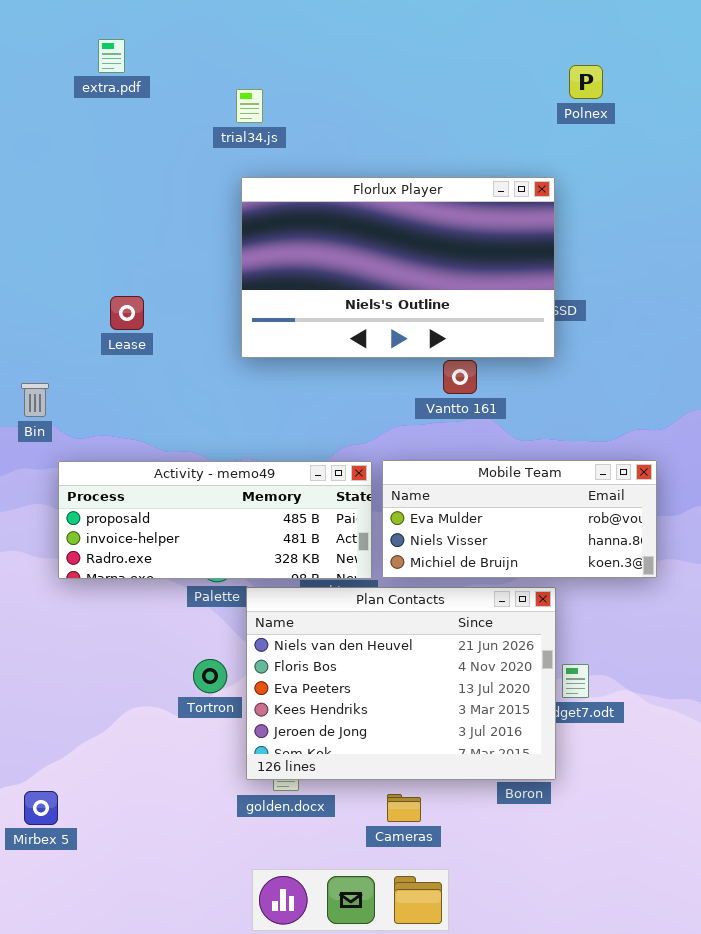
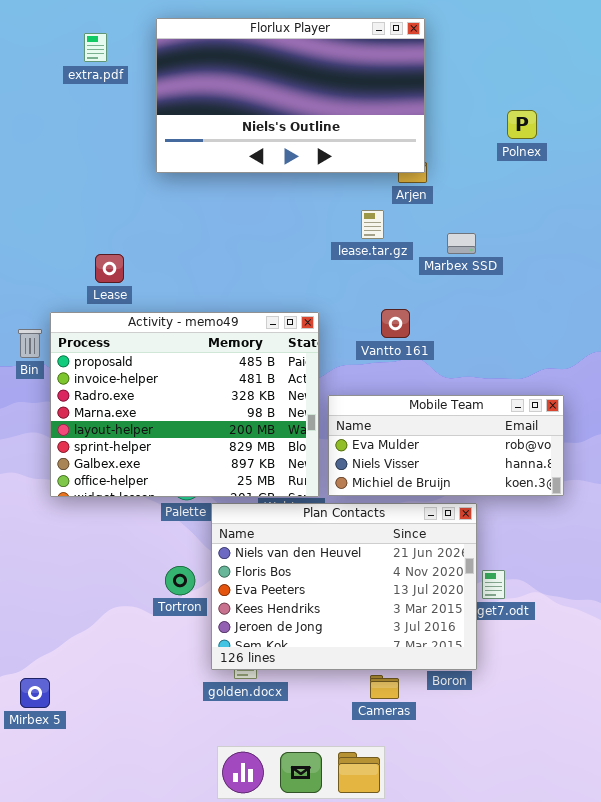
Polnex: [569,65,603,99] -> [507,110,537,139], moved
Florlux Player: [241,177,555,358] -> [156,18,425,173], moved
Activity - memo49: [58,461,372,579] -> [50,312,319,497], resized
Cameras: [387,794,421,822] -> [370,675,399,699], moved

